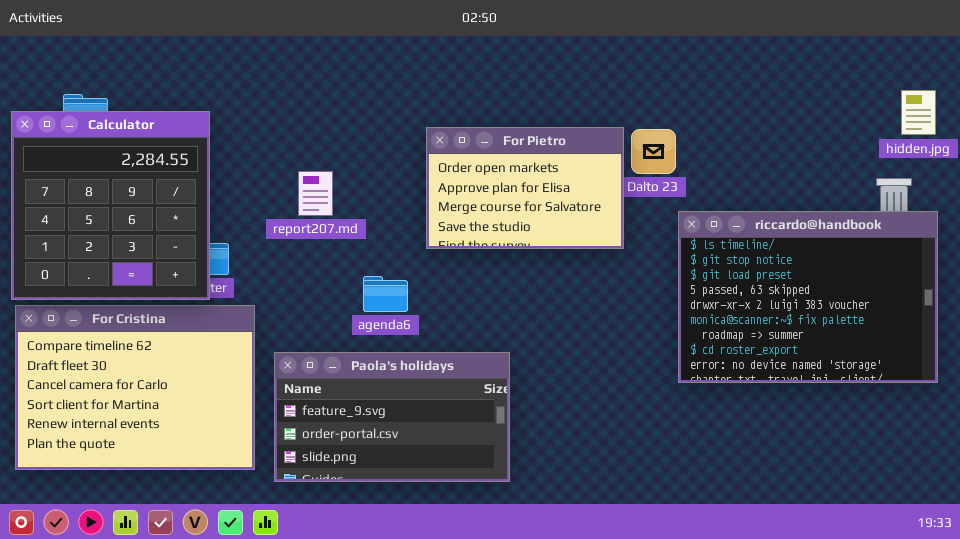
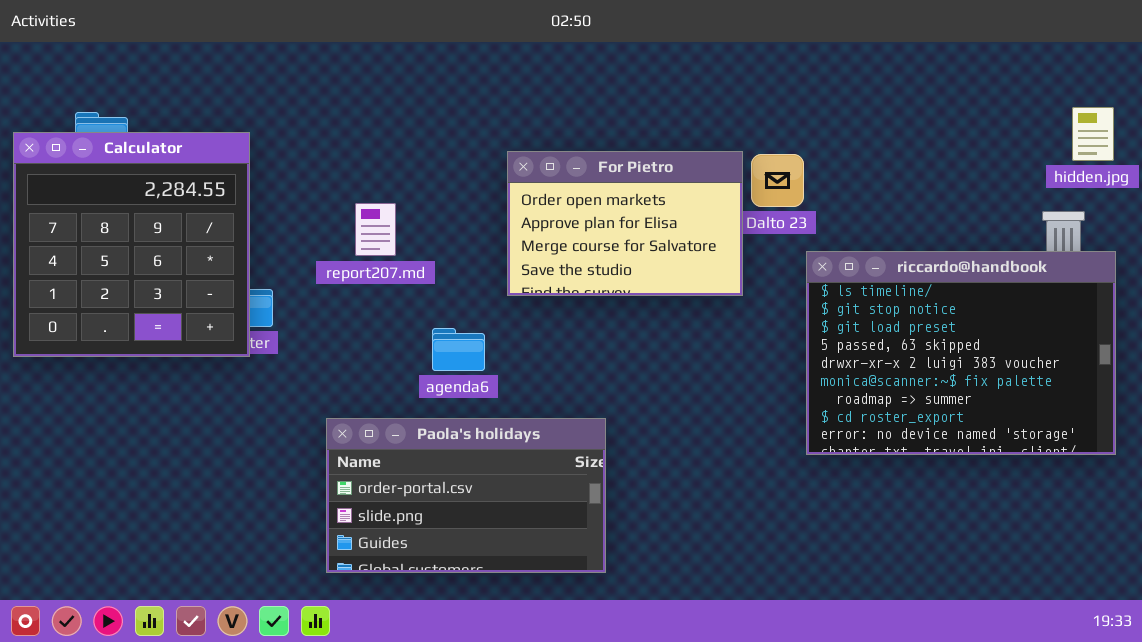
For Cristina: [15,305,255,470] -> none, closed
Paola's holidays: [274,352,510,482] -> [326,418,606,573], scrolled down 1 row

